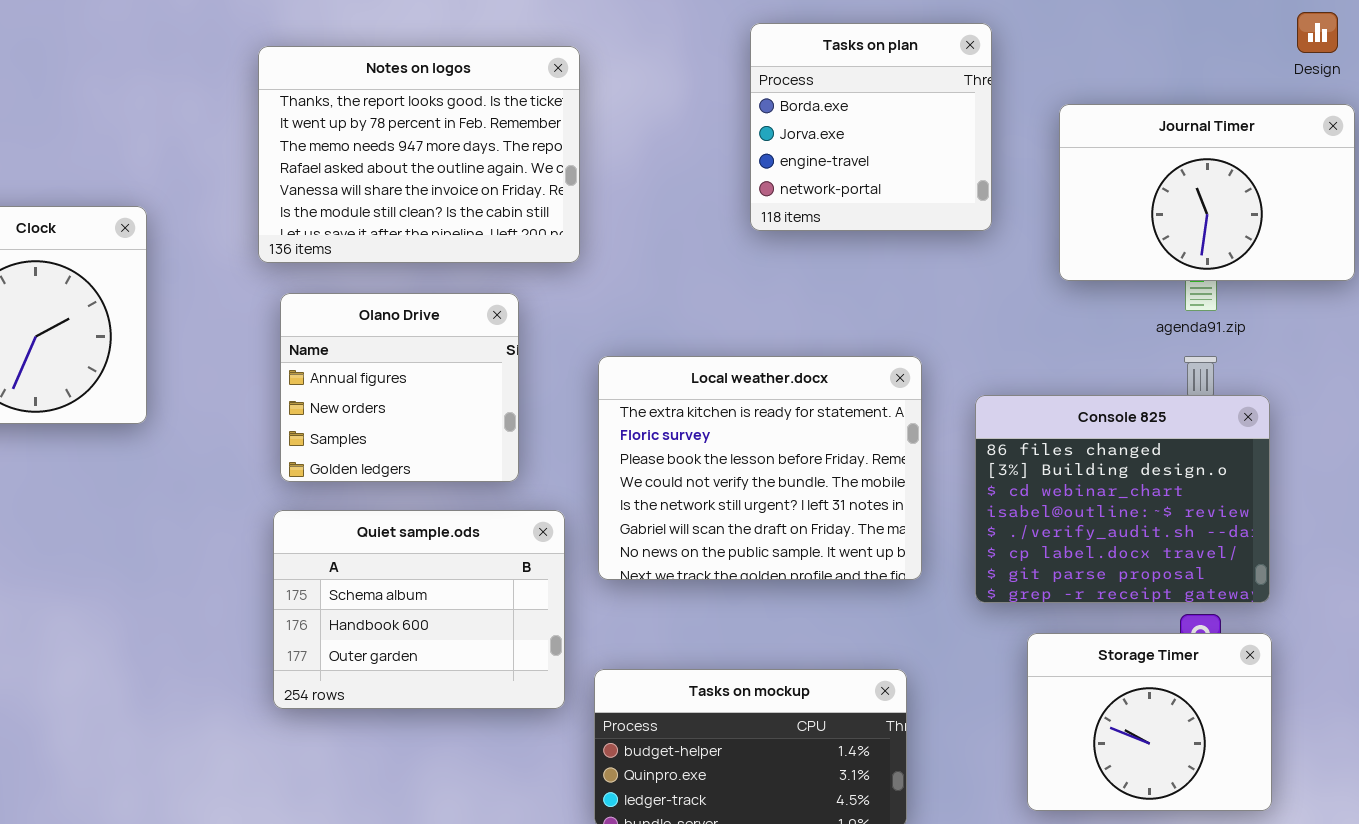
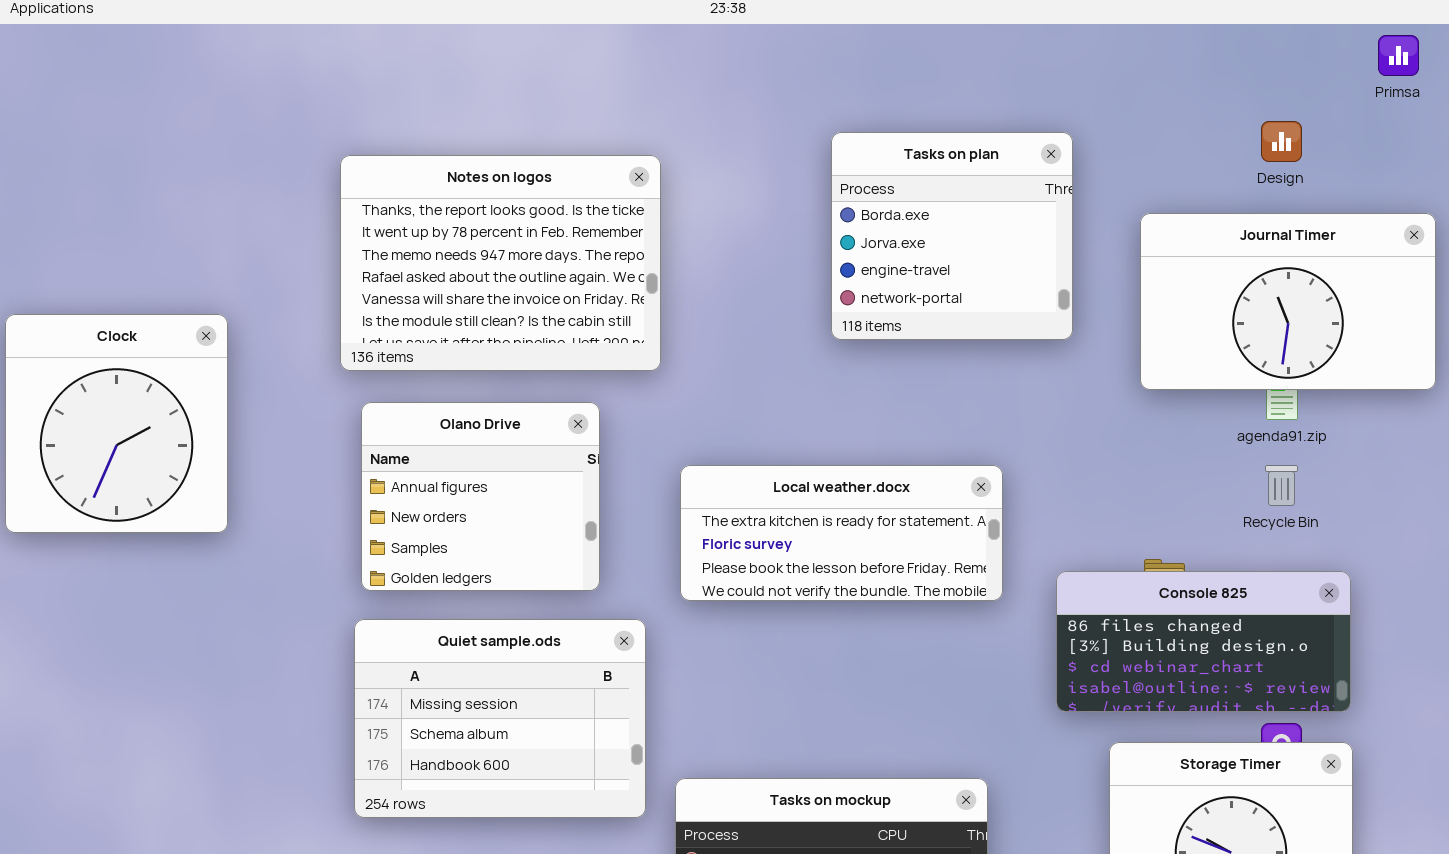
Design: [1297,12,1338,53] -> [1261,121,1302,162], moved
Local weather.docx: [598,356,922,580] -> [680,465,1003,601], resized
Console 825: [975,395,1270,603] -> [1056,571,1351,712], resized
Quiet sample.ods: [273,510,565,709] -> [354,619,646,818], scrolled up 1 row

